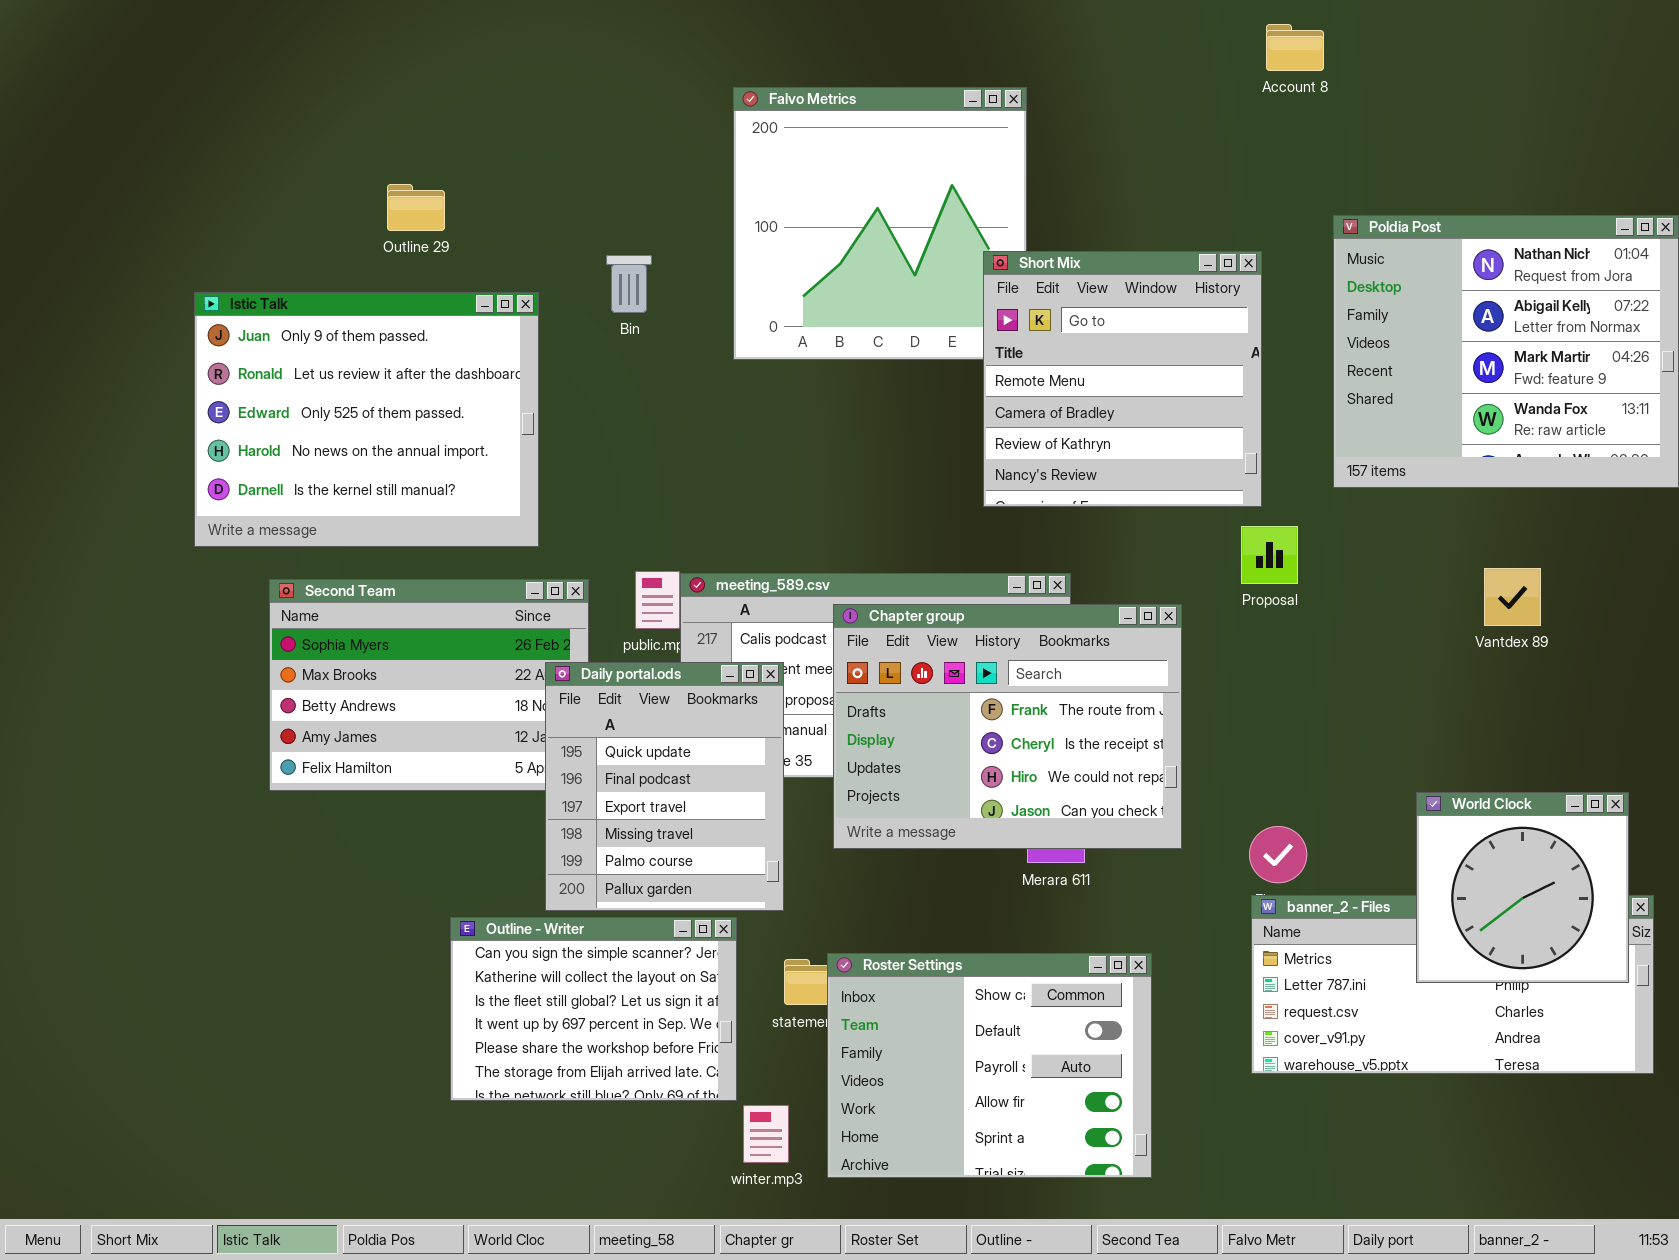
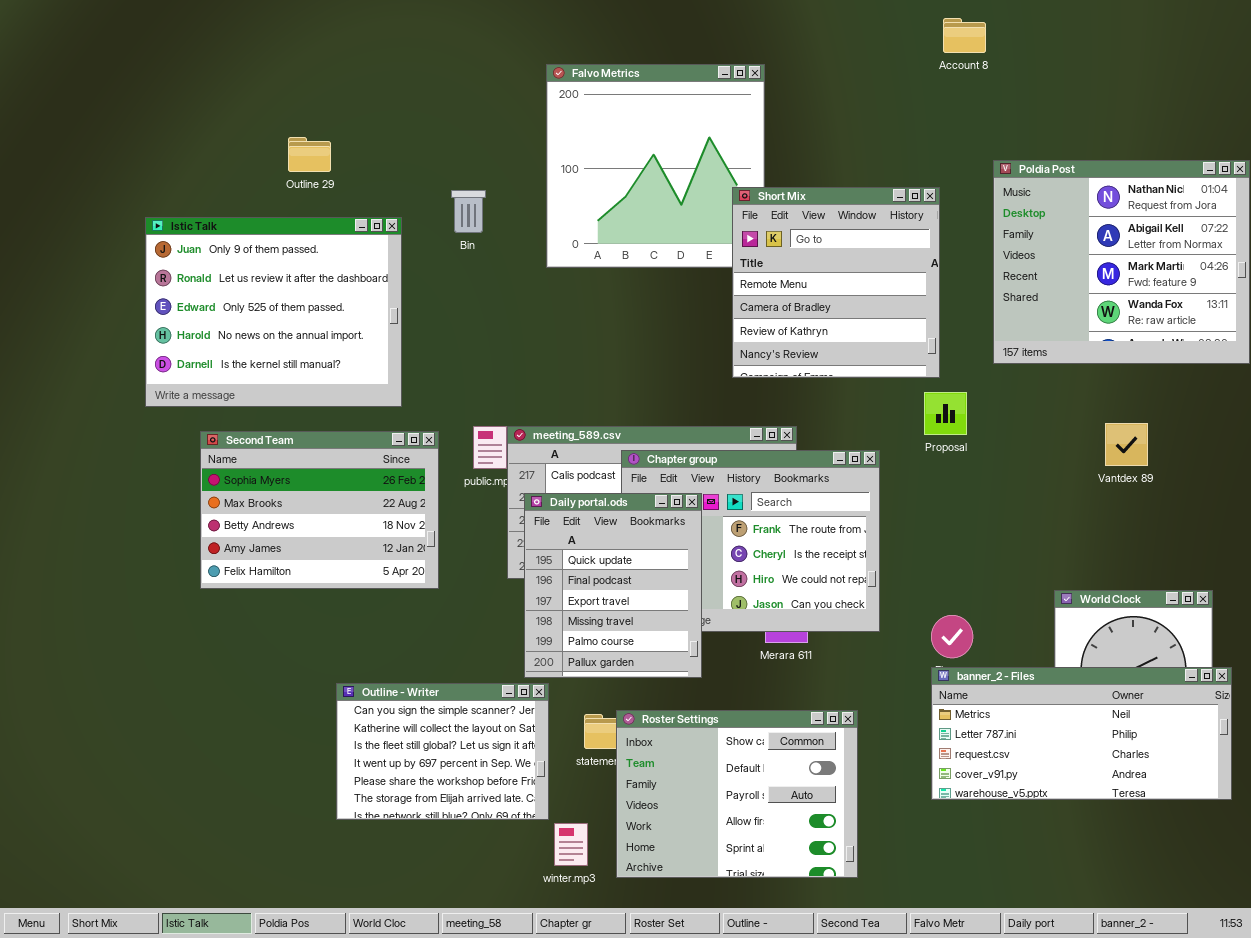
Daily portal.ods: [545,662,784,911] -> [524,493,702,678], moved
banner_2 - Files: [1251,895,1654,1074] -> [931,667,1232,800], raised

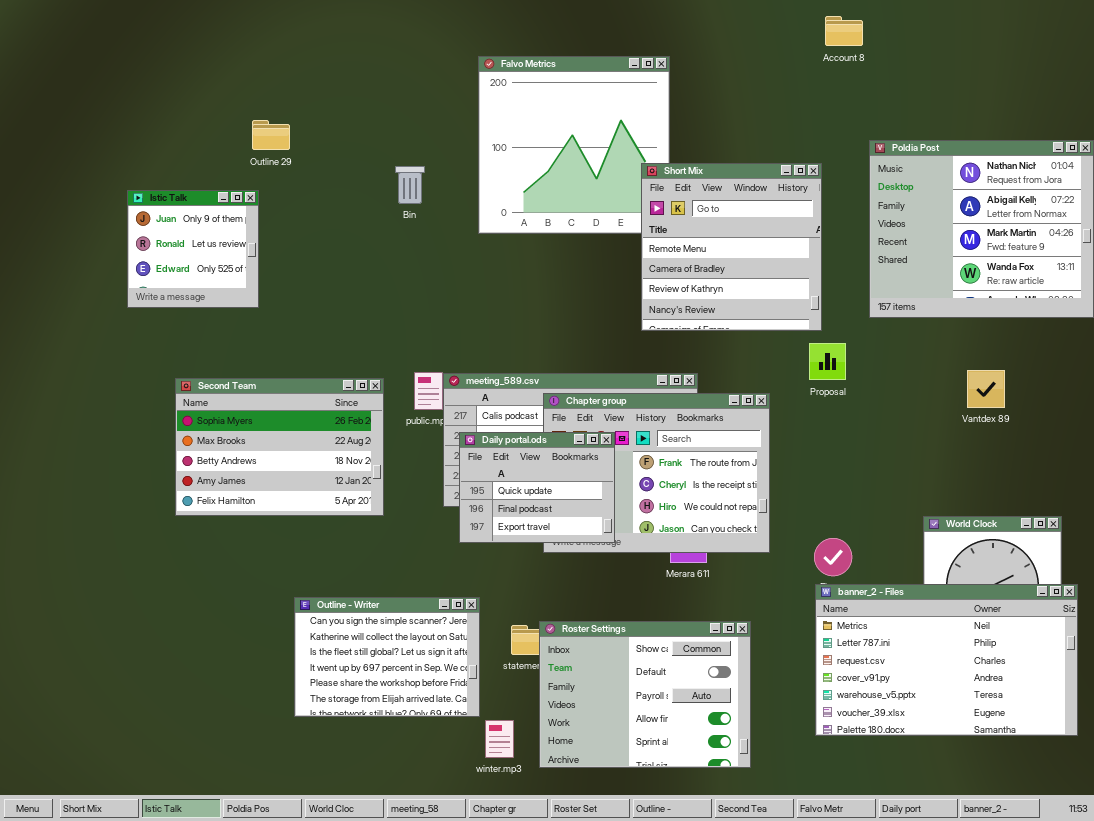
Istic Talk: [145,217,402,407] -> [127,190,259,308], resized
Daily portal.ods: [524,493,702,678] -> [459,432,615,543], resized
banner_2 - Files: [931,667,1232,800] -> [815,584,1078,736], resized

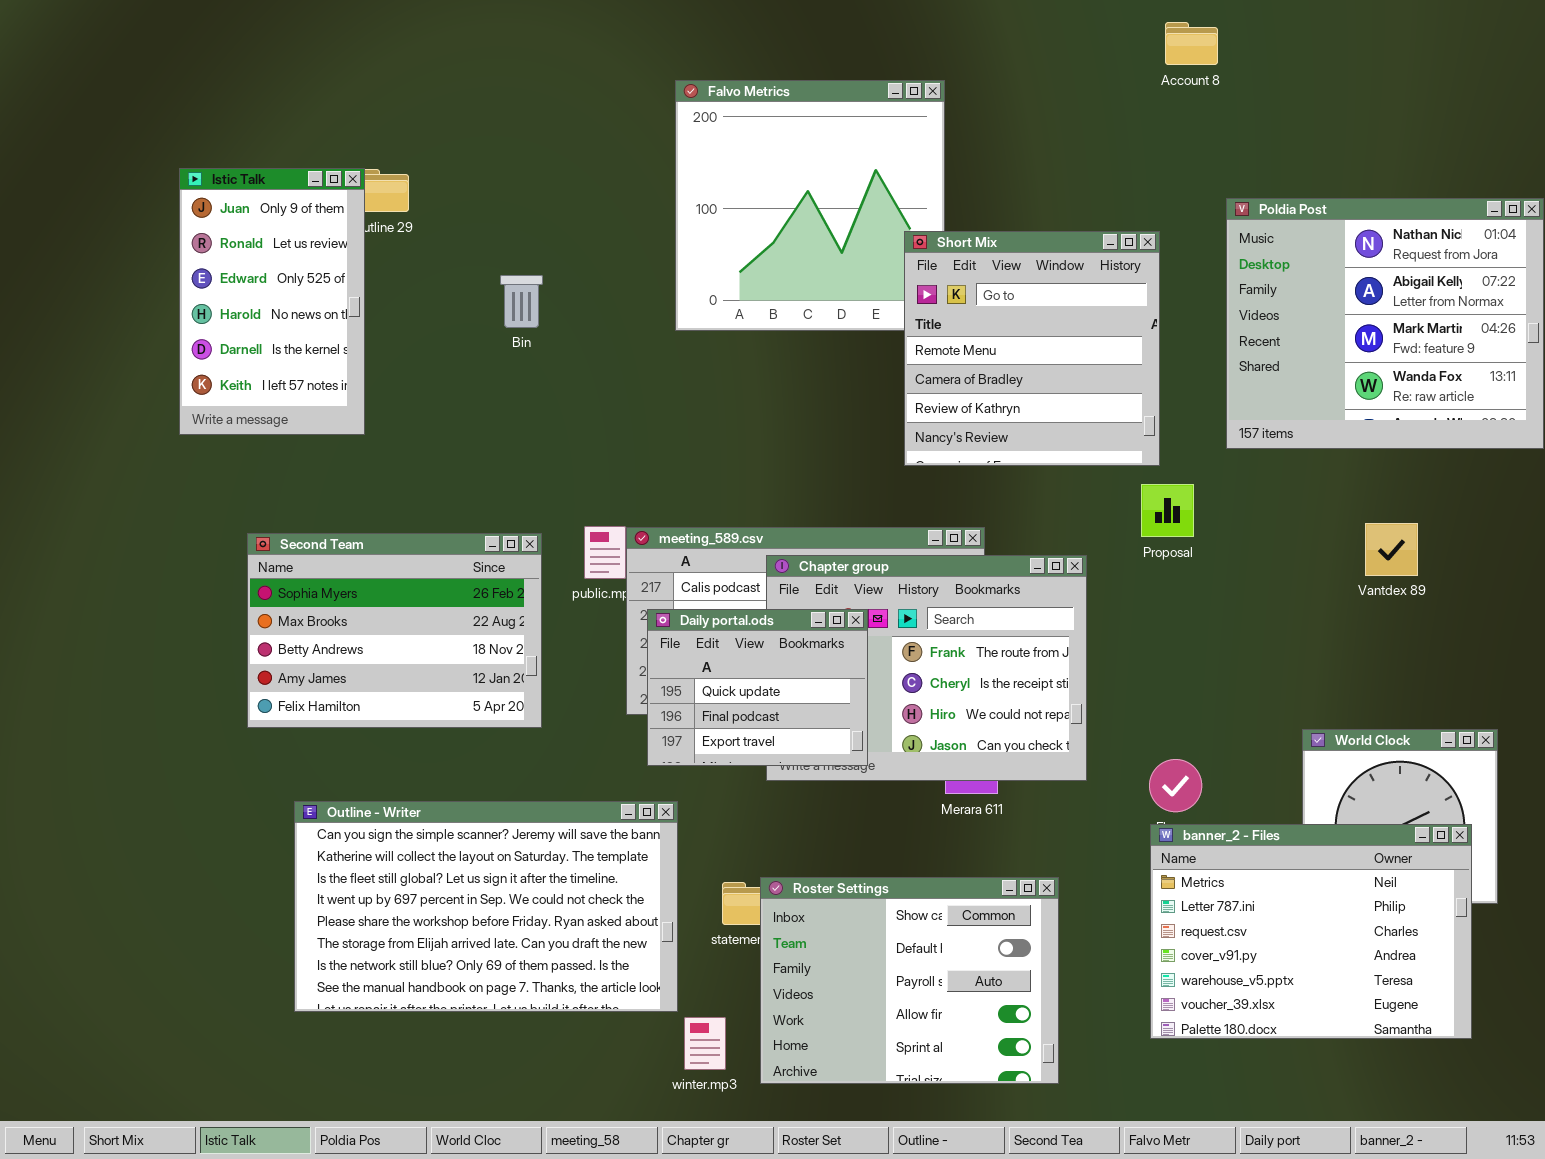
Bin: [395,166,425,204] -> [500,275,543,328], moved
Istic Talk: [127,190,259,308] -> [179,168,365,435], resized
banner_2 - Files: [815,584,1078,736] -> [1150,824,1472,1039], resized
Outline - Writer: [294,597,480,717] -> [294,801,678,1012], resized

